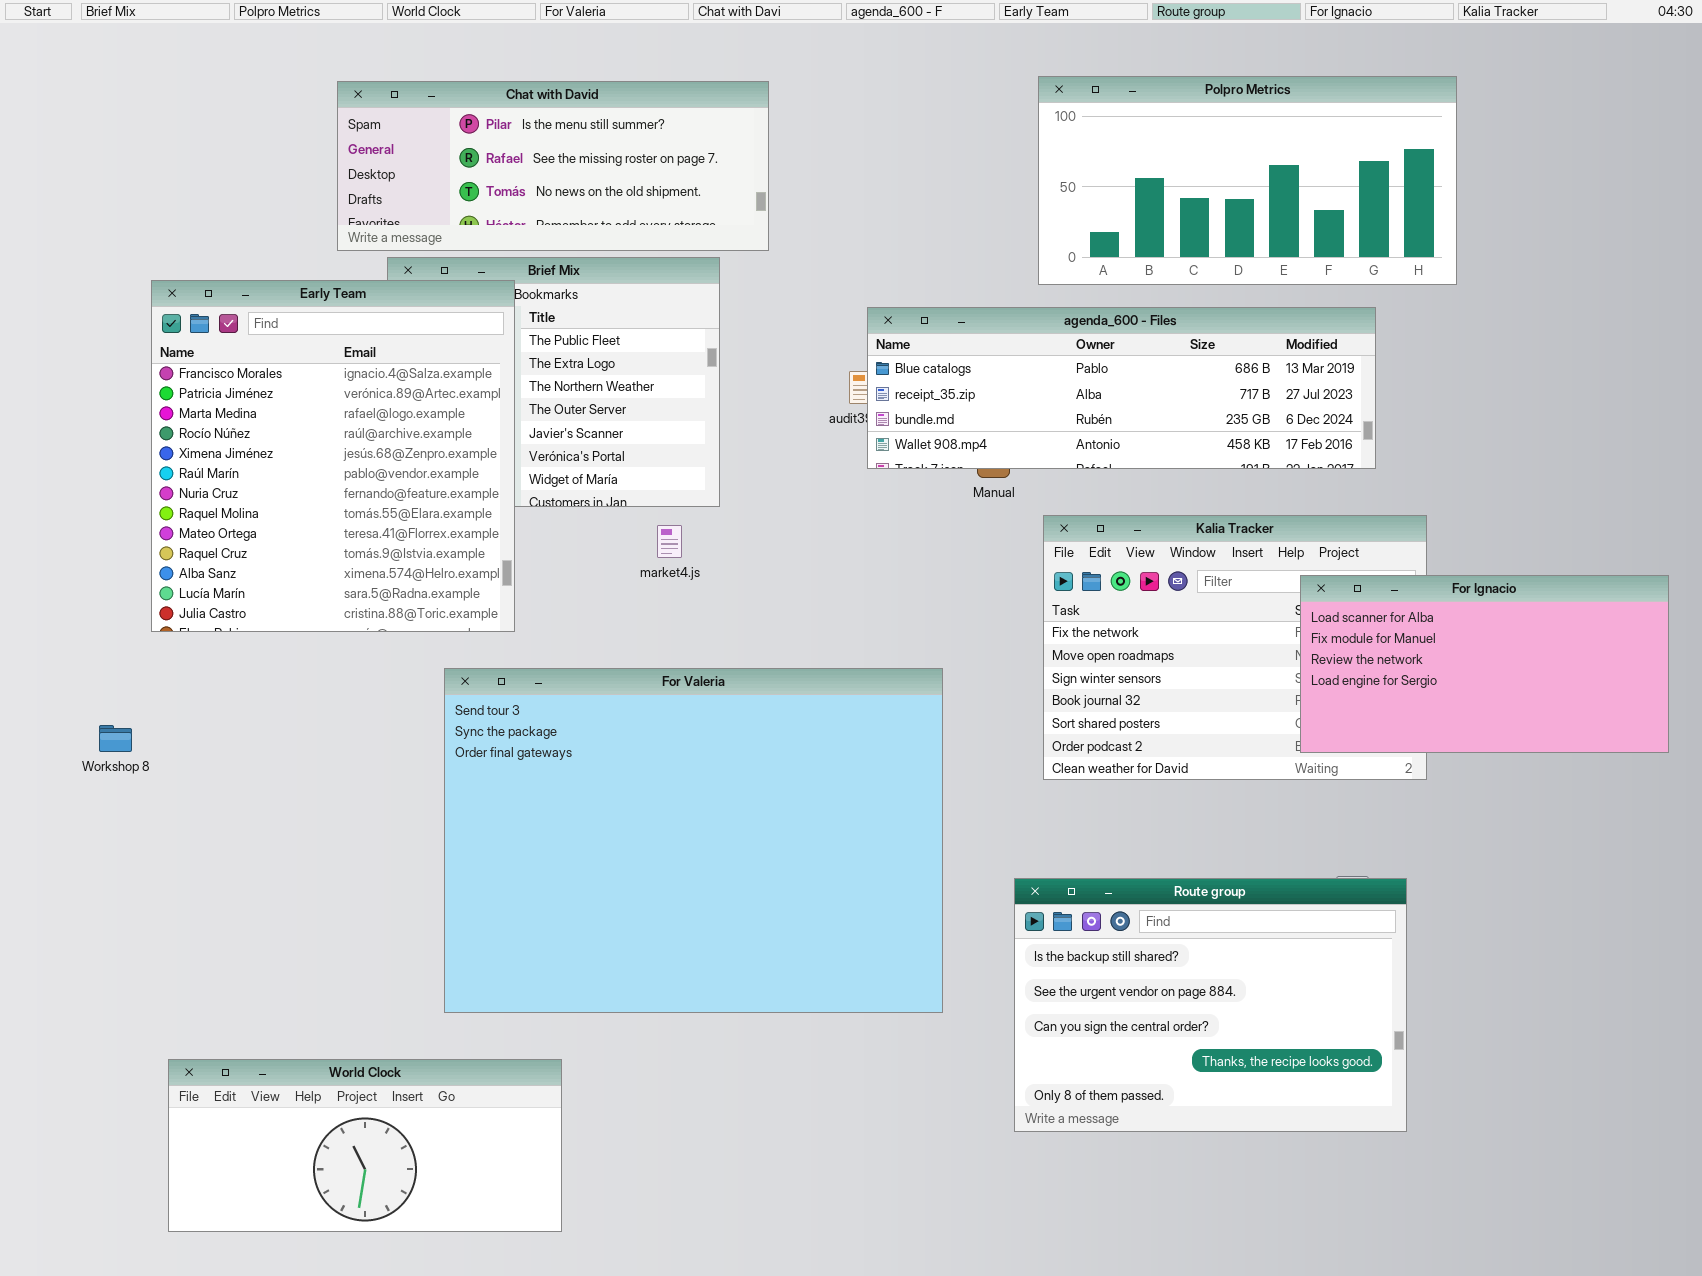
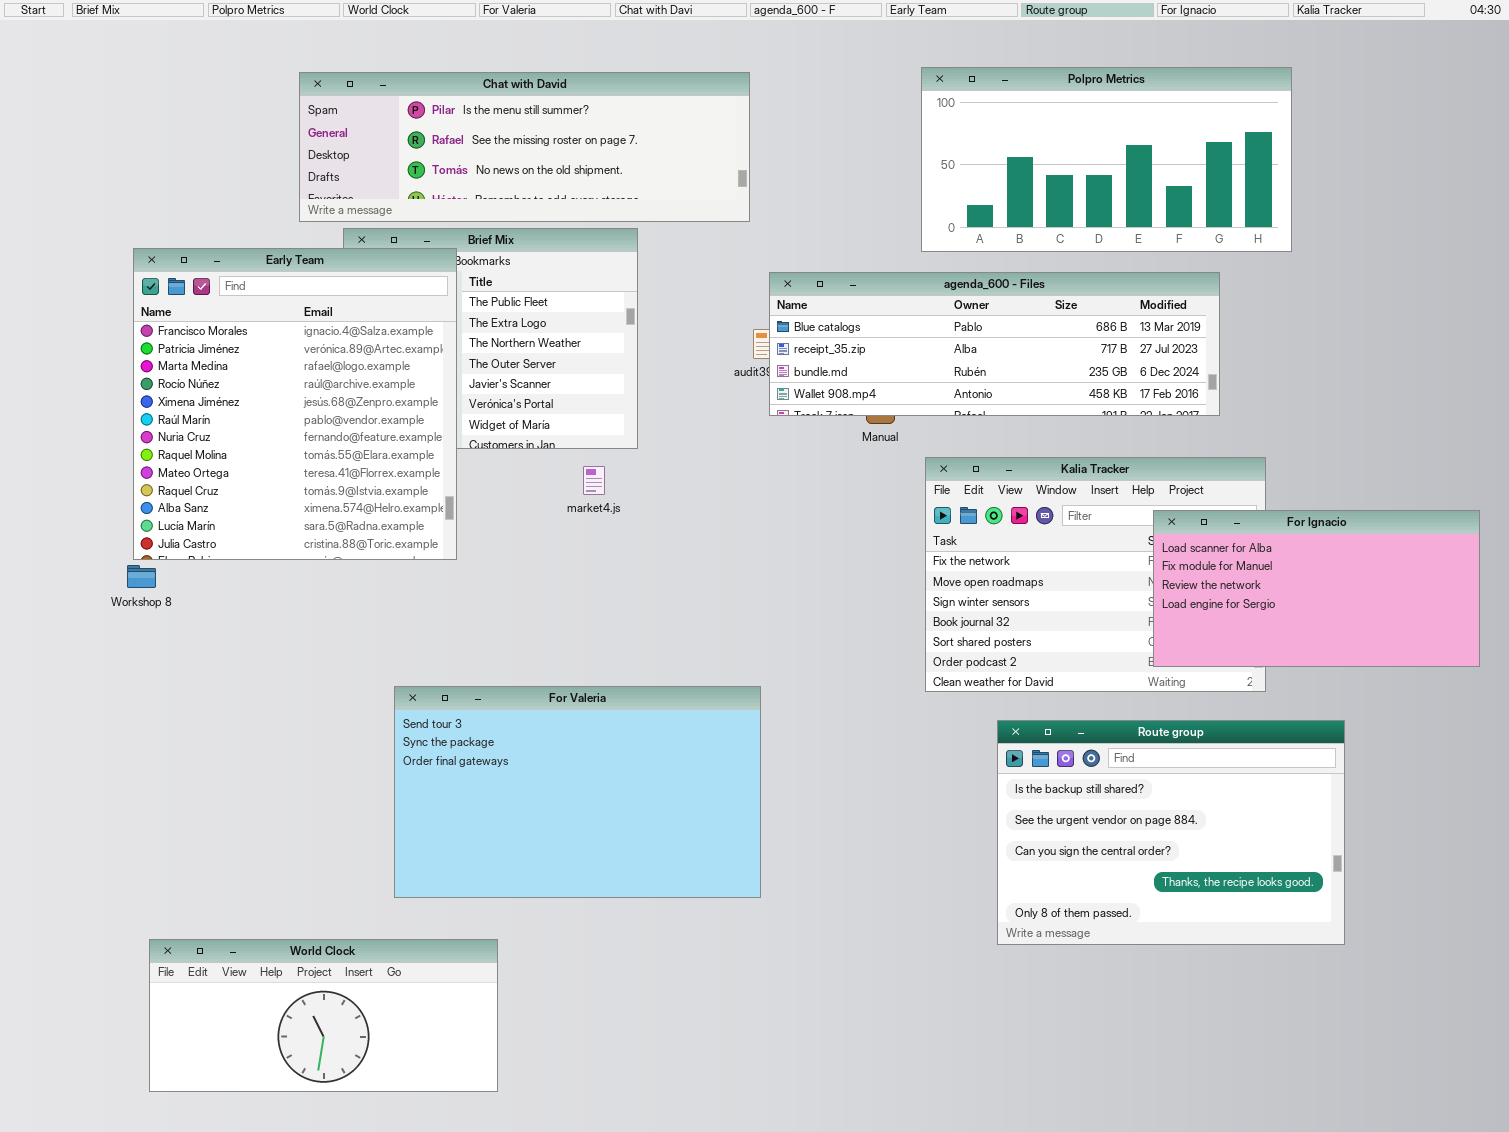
Chat with David: [337,81,769,251] -> [299,72,750,222], resized
For Valeria: [444,668,943,1013] -> [394,686,761,898], resized
Workshop 8: [99,725,132,752] -> [127,565,156,588], moved
Route group: [1014,878,1407,1132] -> [997,720,1345,945], moved

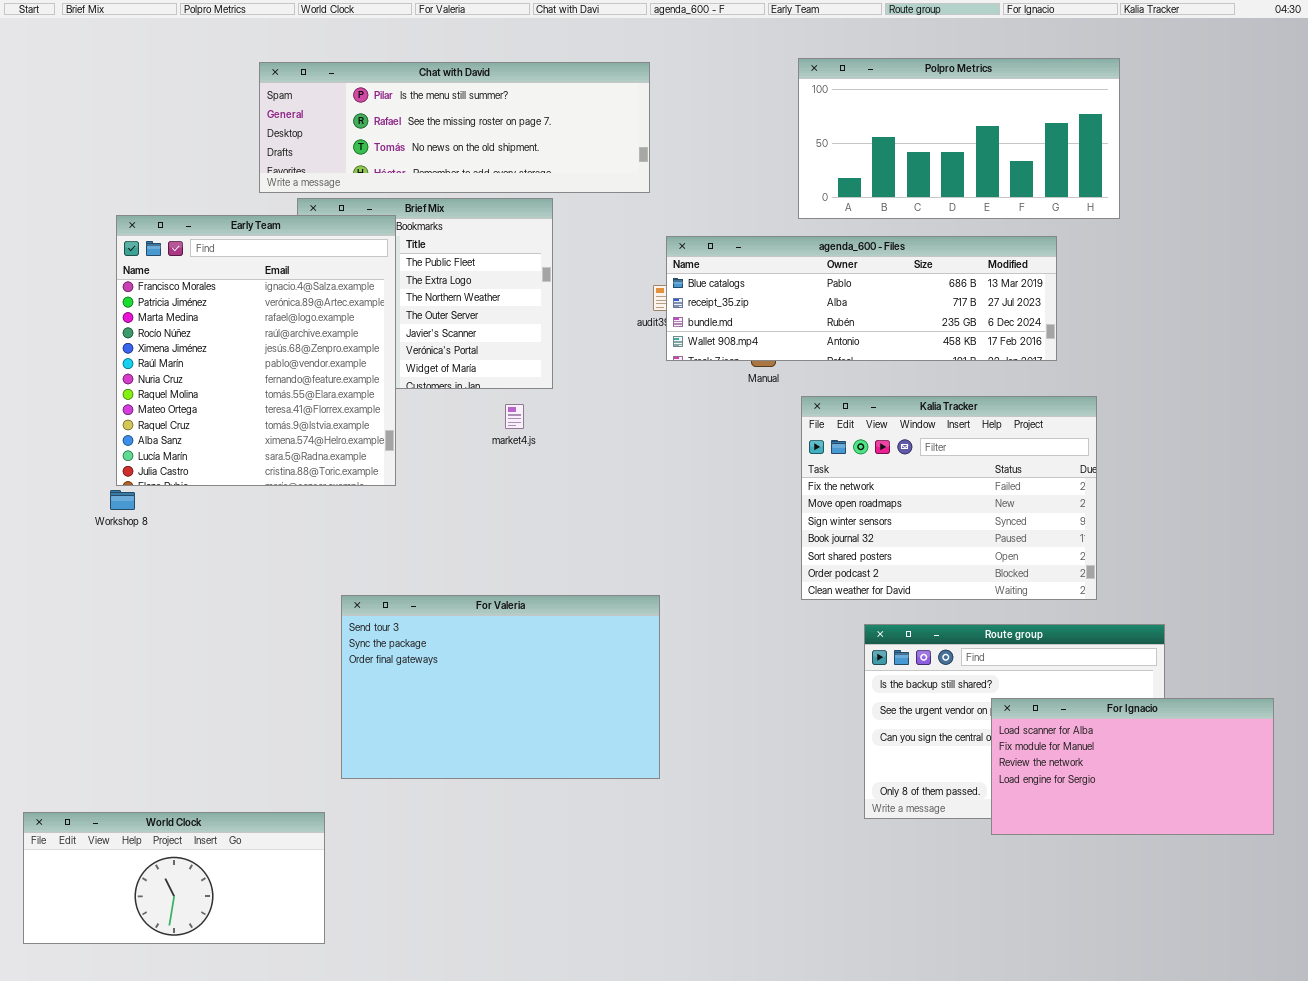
For Ignacio: [1153,510,1480,667] -> [991,698,1274,835], moved
World Clock: [149,939,498,1092] -> [23,812,325,944], moved

